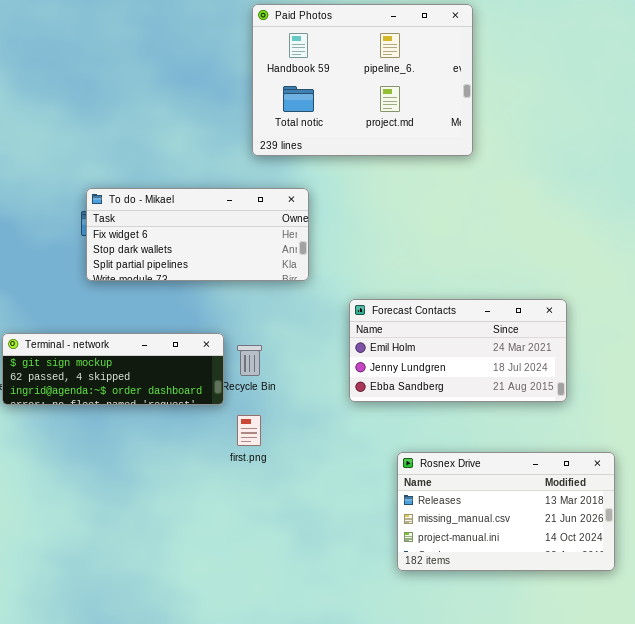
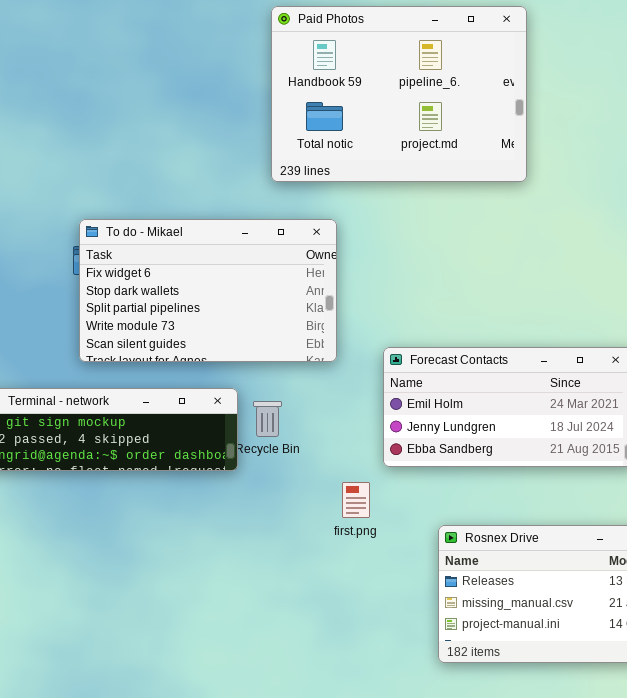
To do - Mikael: [86,188,309,281] -> [79,219,337,362], resized
first.png: [237,415,261,446] -> [342,482,370,518], moved

